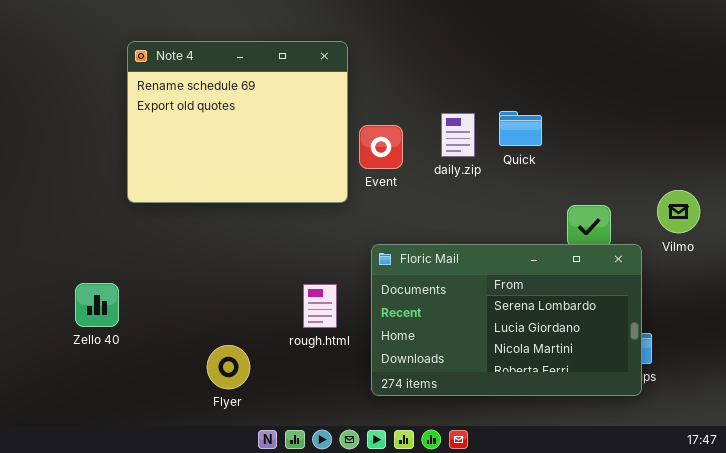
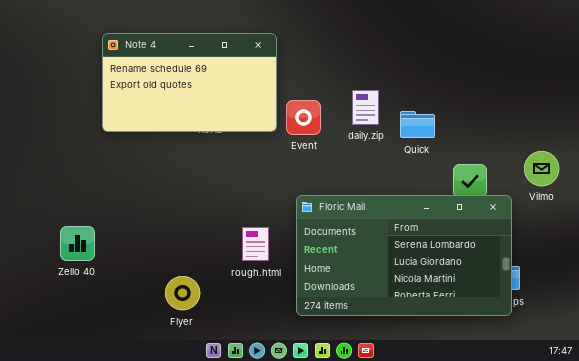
Note 4: [127,41,348,203] -> [102,33,277,132], resized
Quick: [499,111,542,146] -> [400,111,435,138], moved

